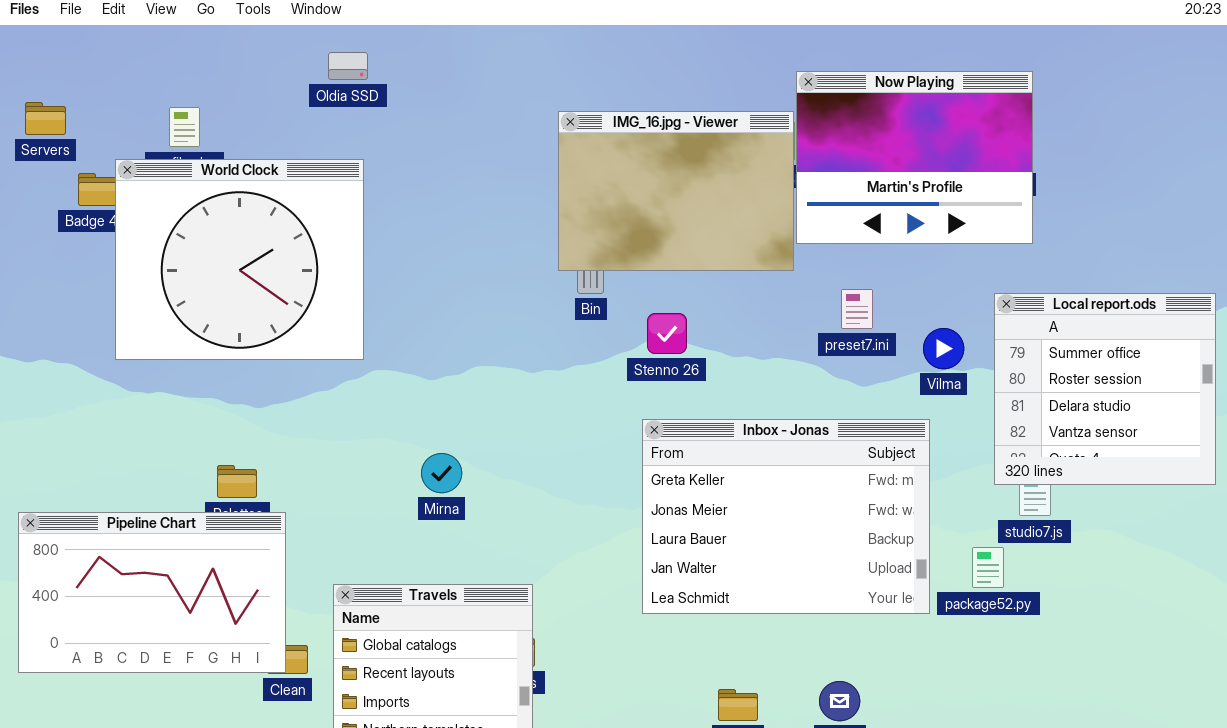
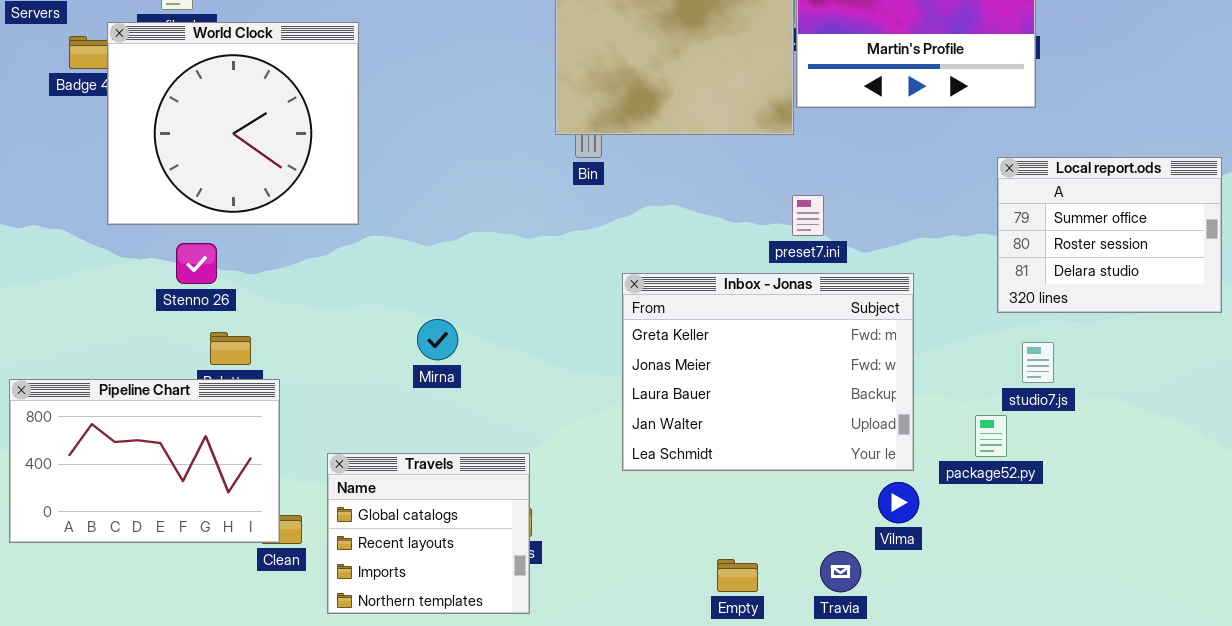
preset7.ini: [841,289,873,329] -> [792,195,824,236], moved
Local report.ods: [994,293,1216,485] -> [997,157,1222,313], resized
Stenno 26: [647,313,687,354] -> [176,243,217,284], moved
Vilma: [923,328,964,369] -> [878,482,919,523], moved
Inbox - Jonas: [642,419,930,614] -> [622,273,914,471], moved

